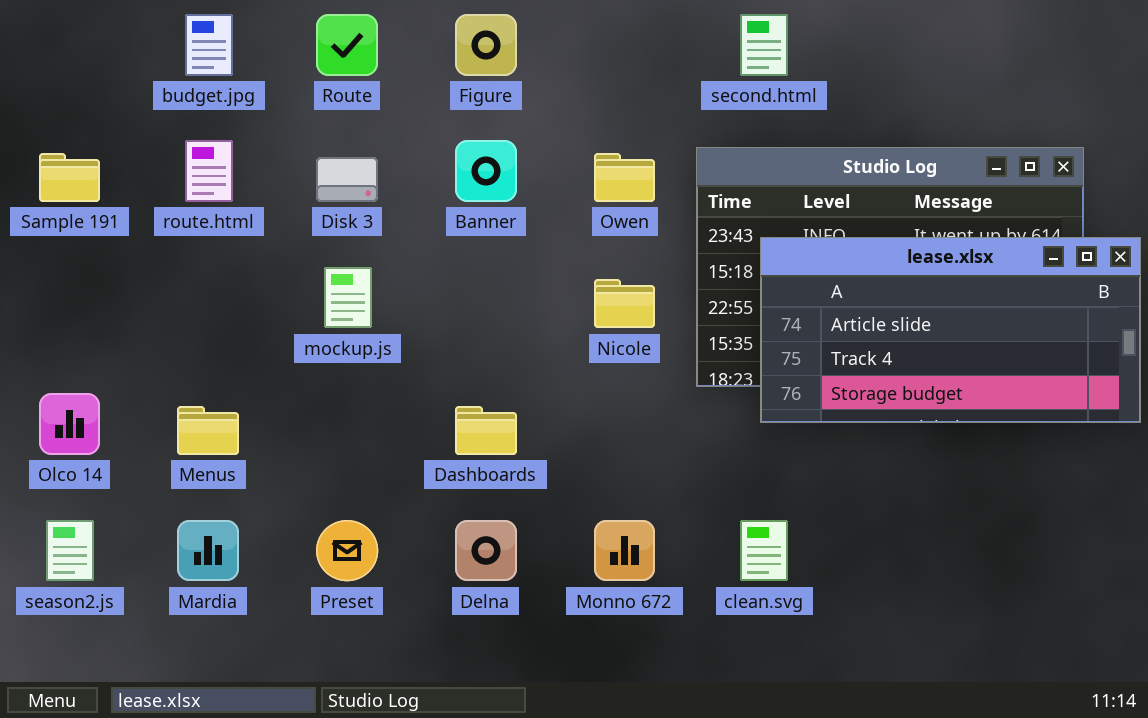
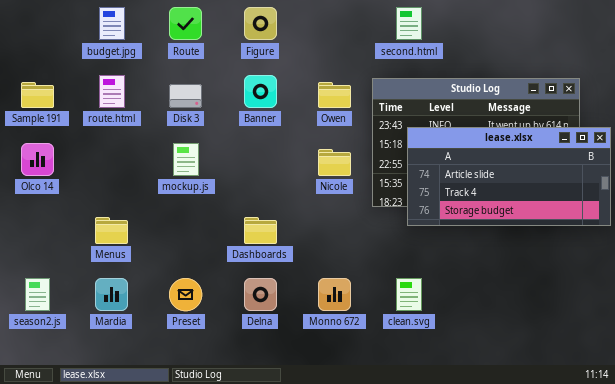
Olco 14: [39,393,100,455] -> [21,143,54,176], moved

